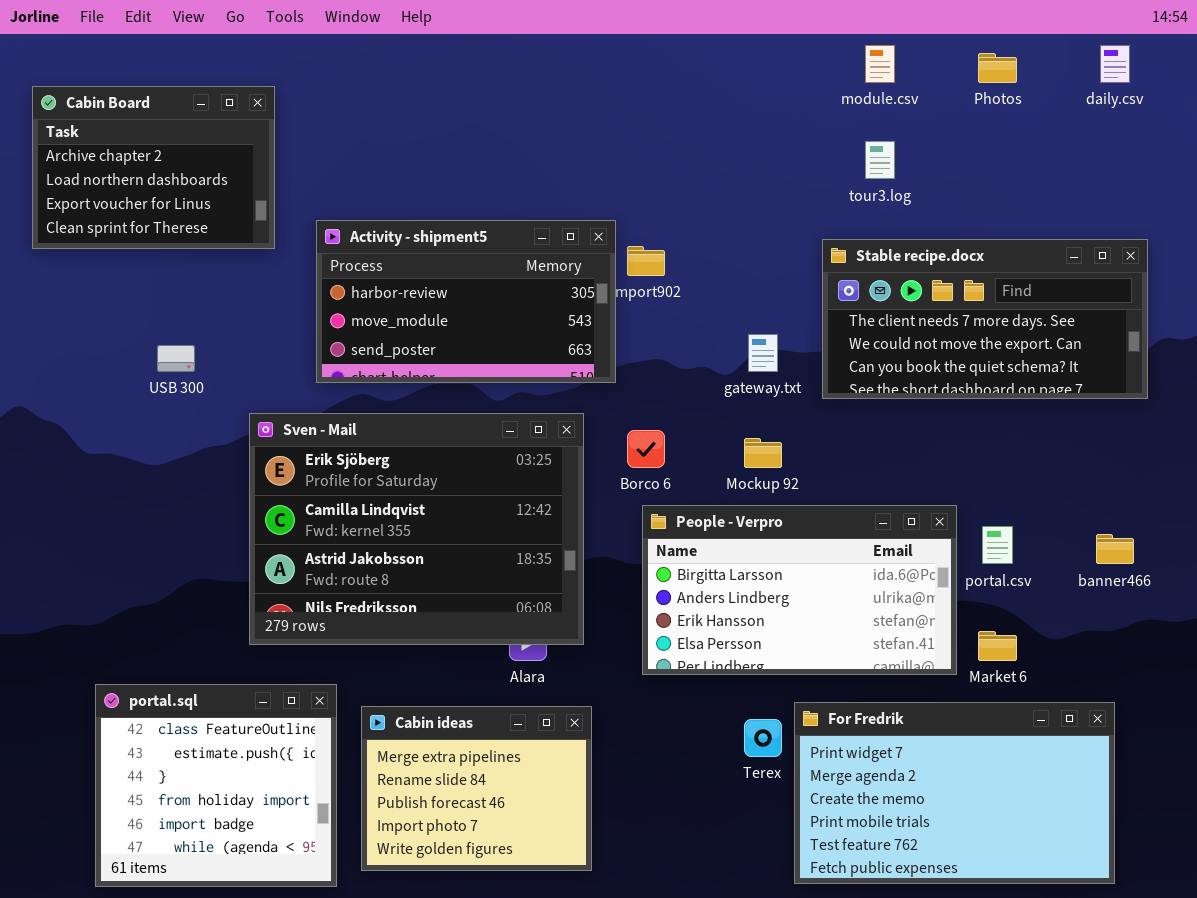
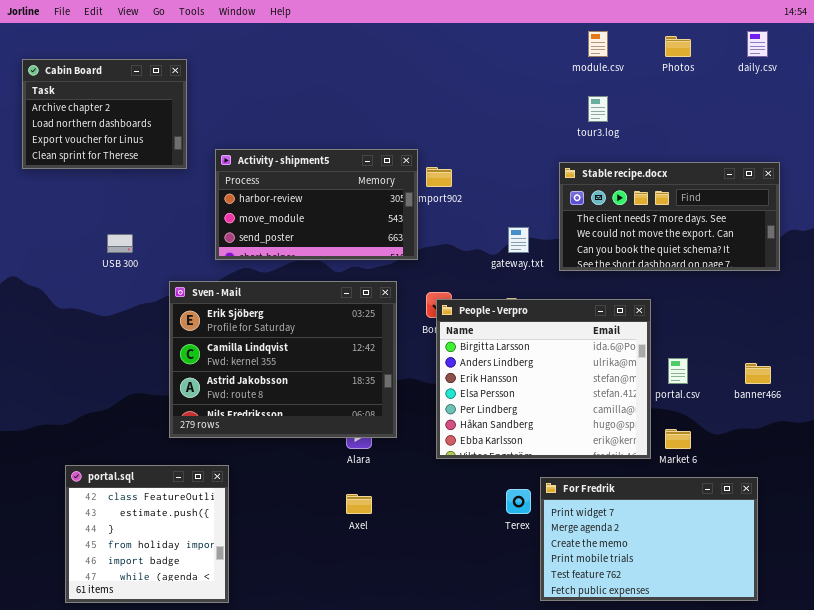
People - Verpro: [642,505,957,675] -> [436,299,651,459], resized
Cabin ideas: [361,706,592,871] -> none, closed

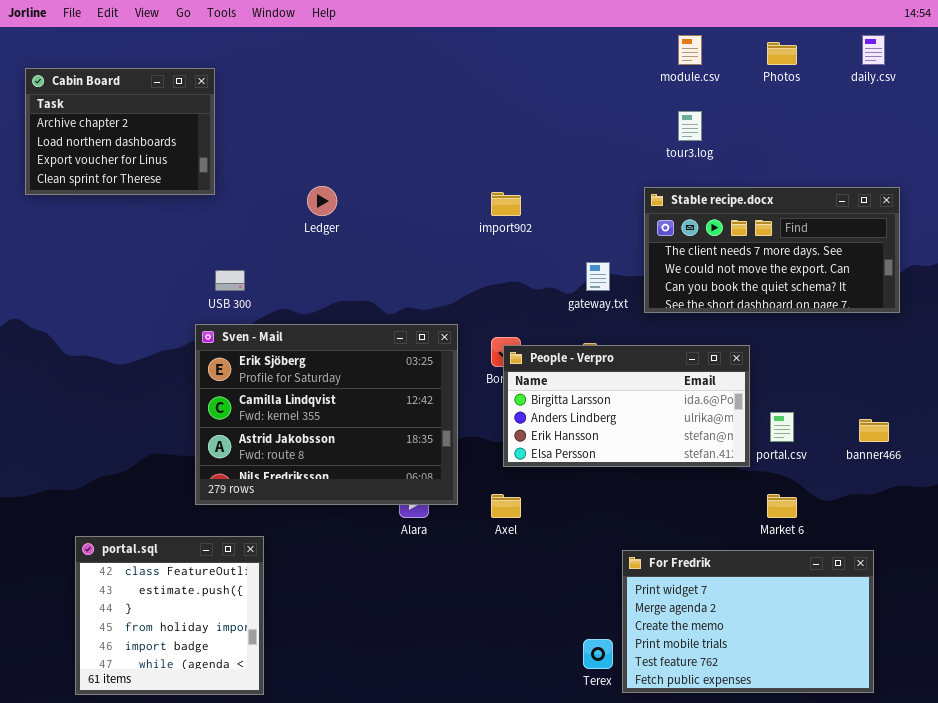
Activity - shipment5: [215,149,418,260] -> none, closed
USB 300: [107,234,133,253] -> [215,270,245,291], moved
People - Verpro: [436,299,651,459] -> [503,345,750,467], resized
Terex: [506,489,531,514] -> [583,639,613,669], moved
Axel: [346,494,372,514] -> [491,494,521,518], moved

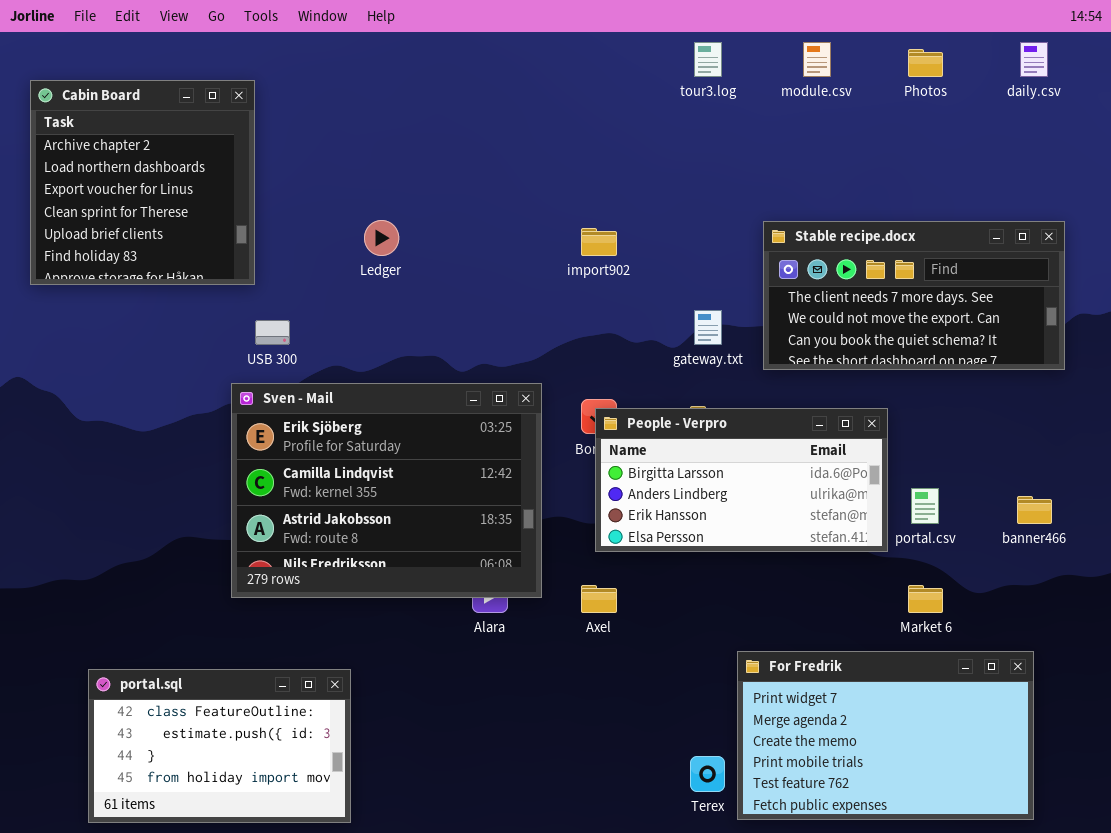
Cabin Board: [25,68,215,195] -> [30,80,255,285], resized
tour3.log: [678,111,702,141] -> [694,42,722,77], moved
portal.sql: [75,536,264,695] -> [88,669,351,823], resized

